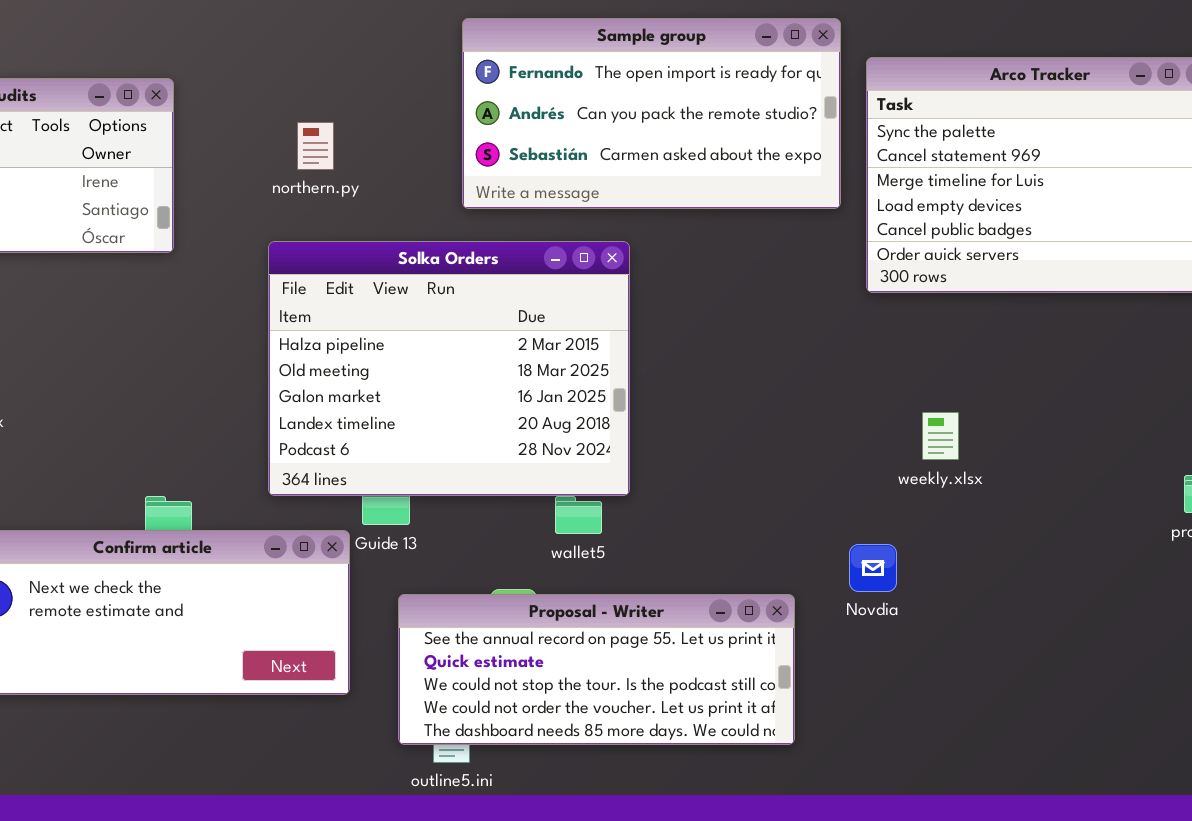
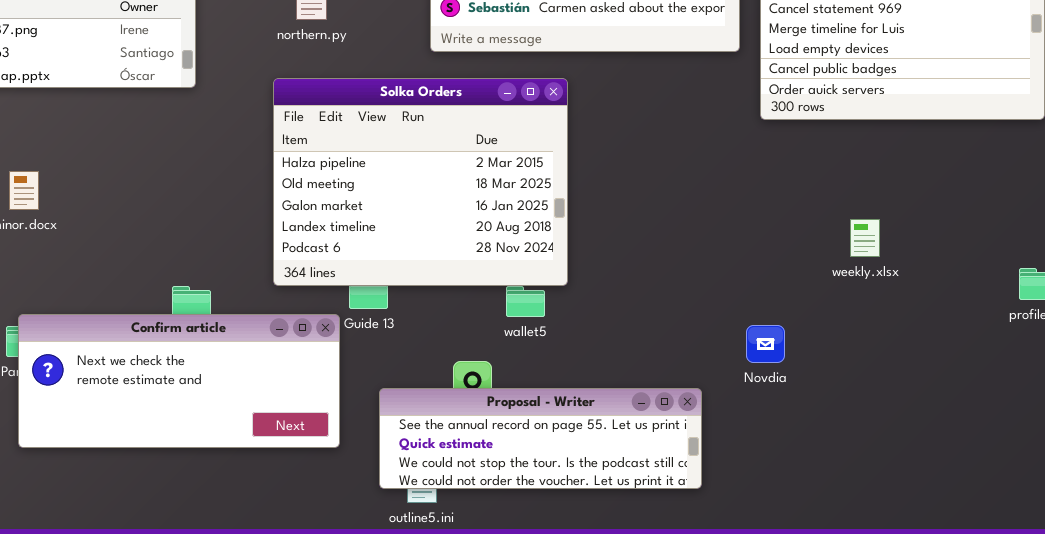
weekly.xlsx: [922,412,959,460] -> [850,219,880,257], moved
Proposal - Writer: [398,594,795,745] -> [379,388,702,489], resized

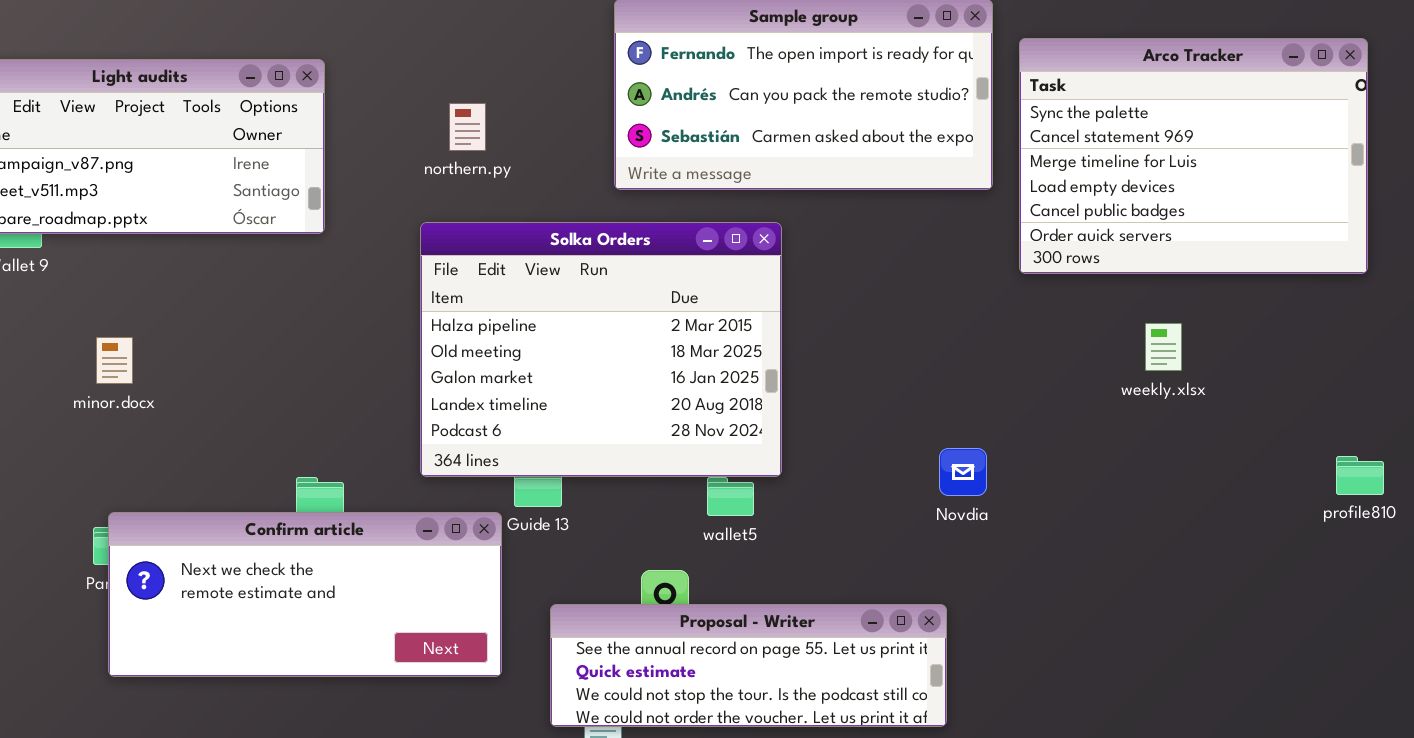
weekly.xlsx: [850,219,880,257] -> [1145,323,1182,371], moved
Novdia: [746,325,785,363] -> [939,448,987,496], moved

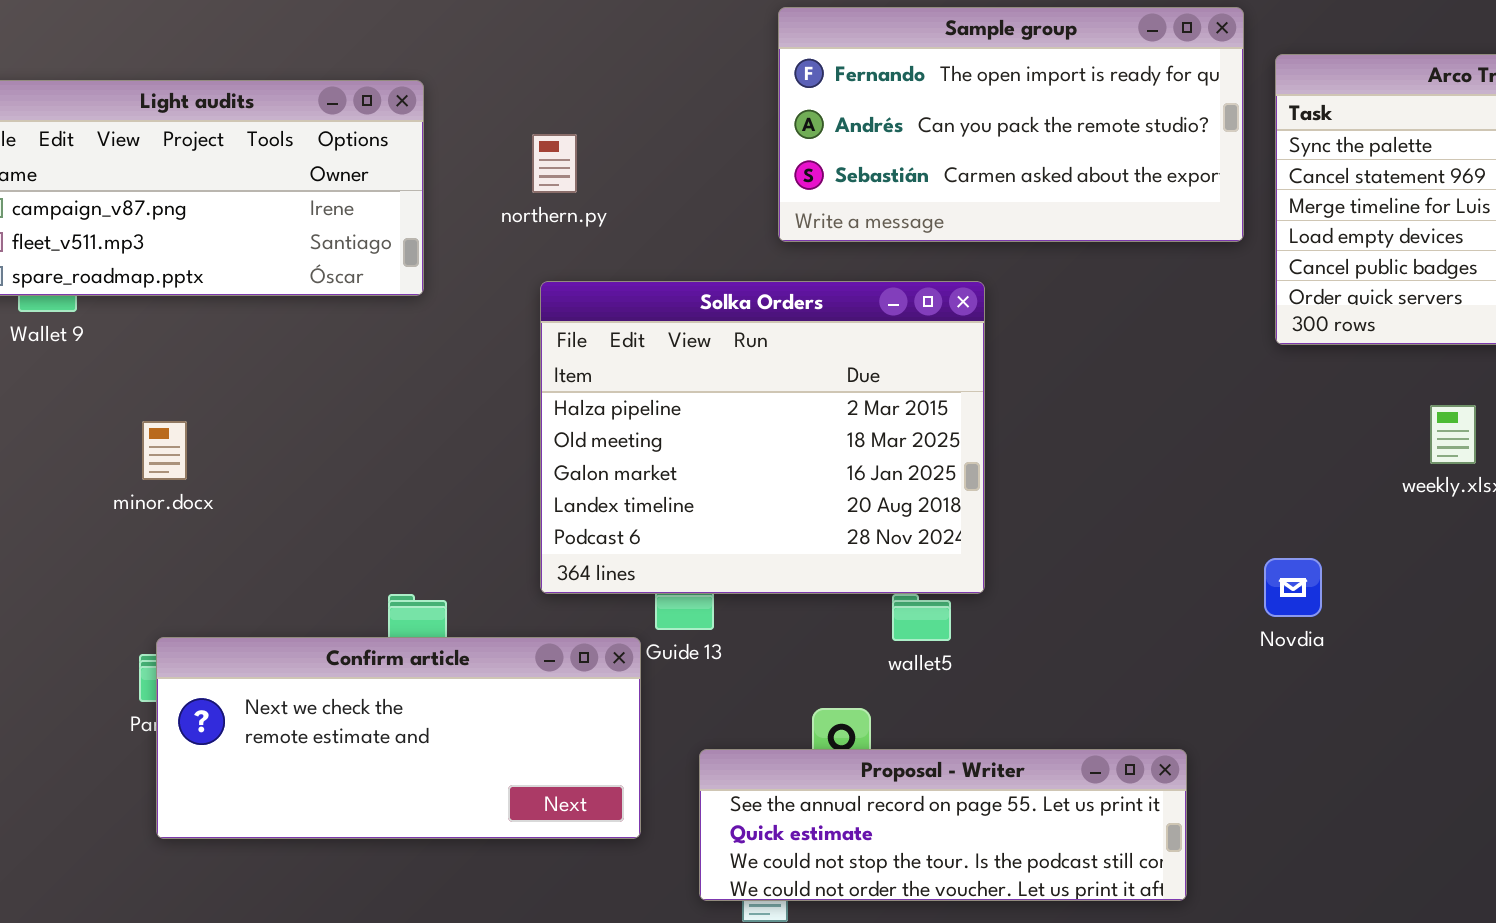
northern.py: [449,103,486,151] -> [532,134,577,193], moved
Novdia: [939,448,987,496] -> [1264,558,1322,617], moved

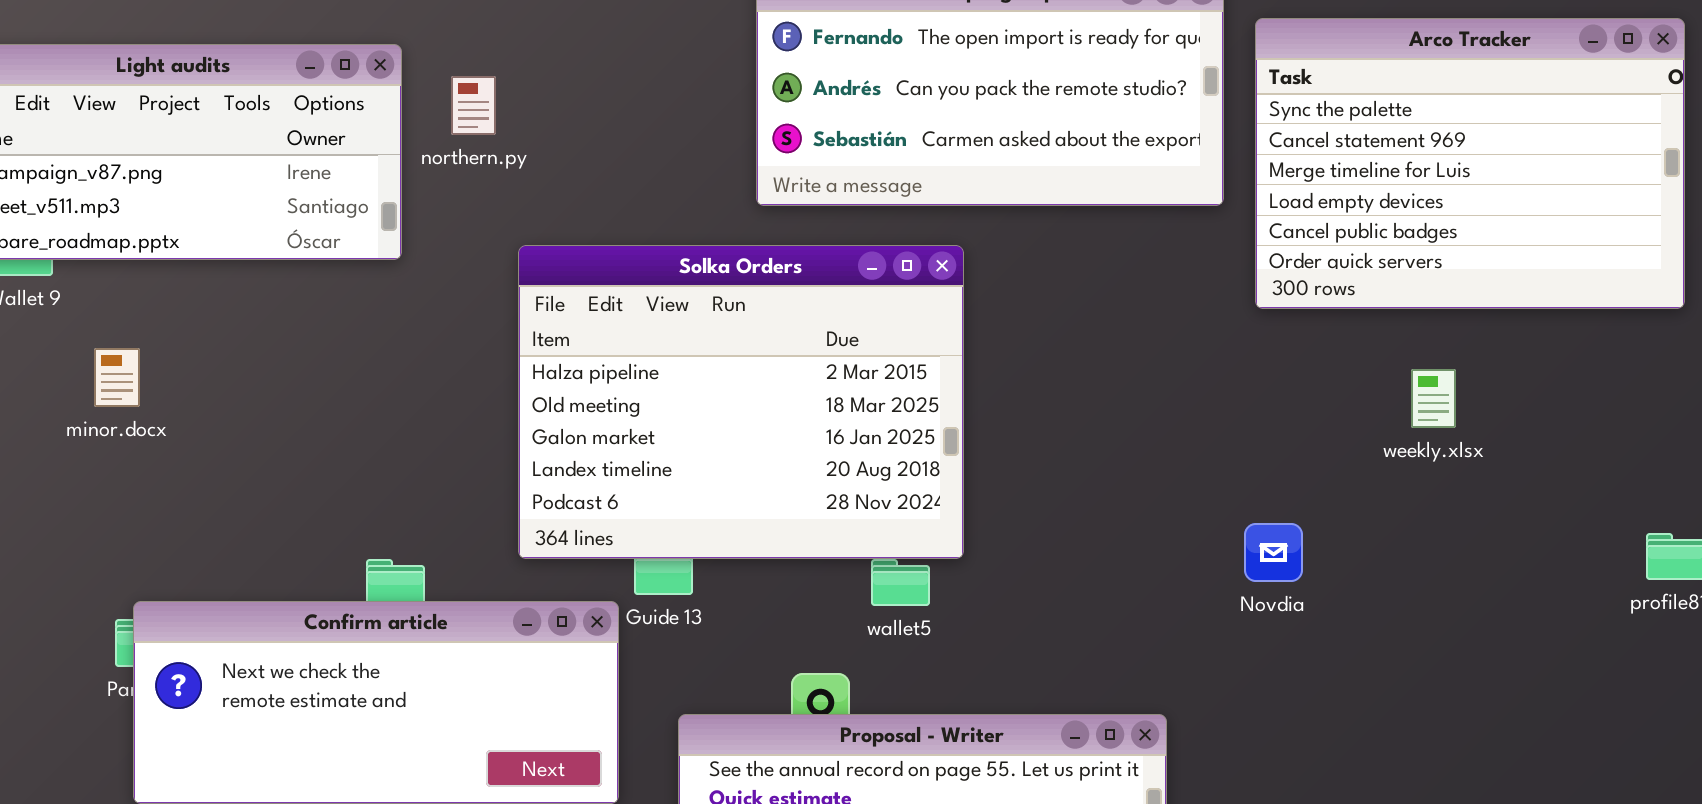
northern.py: [532,134,577,193] -> [451,76,496,135], moved
minor.docx: [142,421,187,480] -> [94,348,140,407], moved

